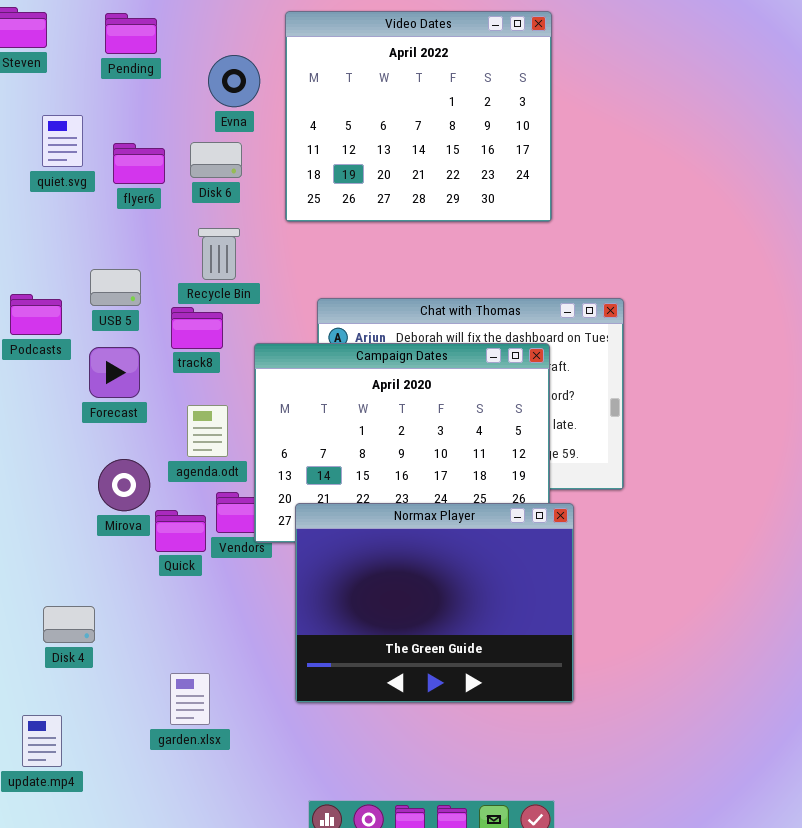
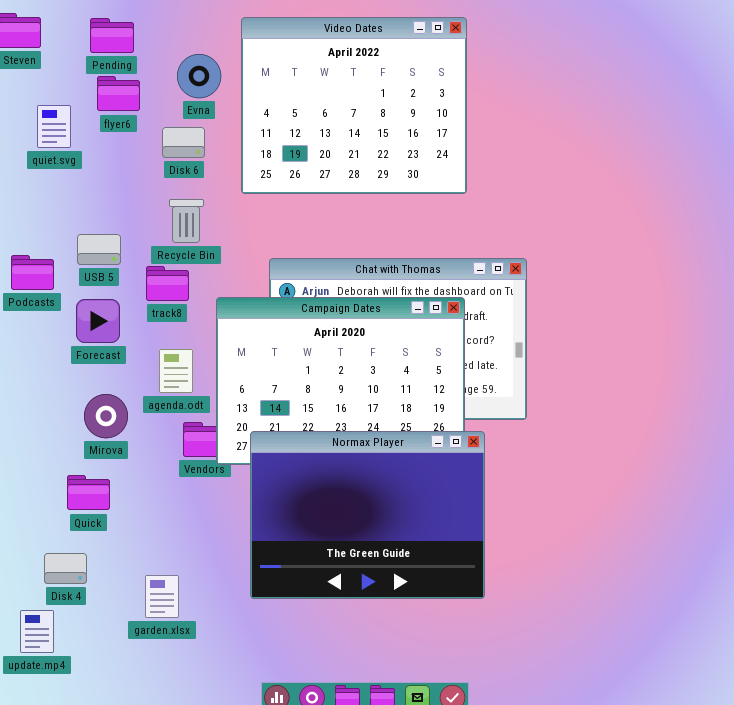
flyer6: [113,143,165,184] -> [97,76,140,111], moved
Quick: [155,510,206,552] -> [67,475,110,510], moved
Disk 4: [43,606,95,643] -> [44,553,87,584], moved

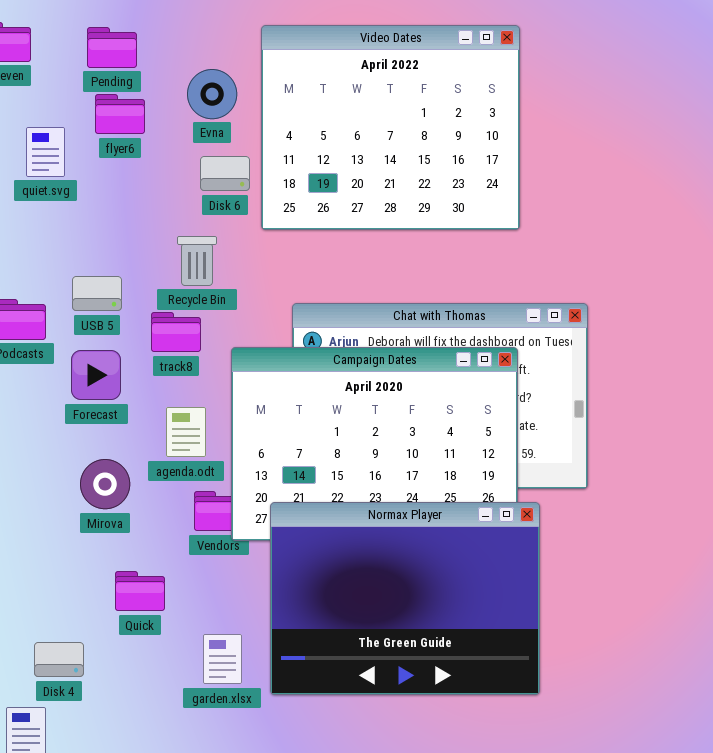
Disk 6: [162,127,205,158] -> [200,156,250,191], moved
Quick: [67,475,110,510] -> [115,571,165,611], moved
garden.xlsx: [145,575,179,618] -> [203,634,242,684], moved

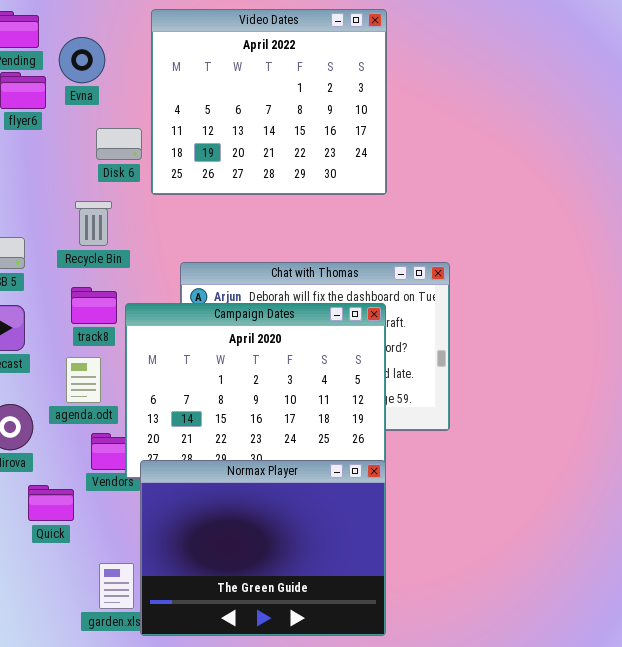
Evna: [187,69,237,119] -> [59,37,105,83], moved
track8: [151,312,201,352] -> [71,287,117,324], moved
Normax Player: [270,502,540,695] -> [140,460,386,636], moved
Quick: [115,571,165,611] -> [28,485,74,521], moved

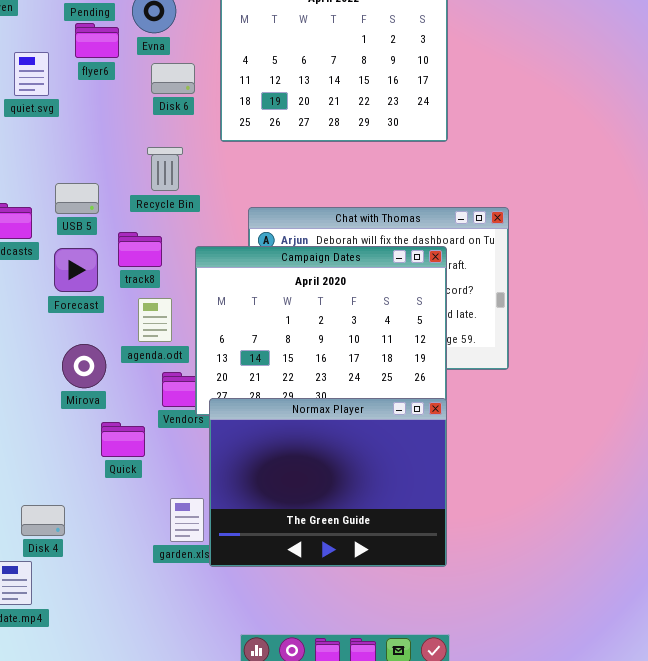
Disk 6: [96,128,142,160] -> [151,63,195,94], moved
track8: [71,287,117,324] -> [118,232,162,267], moved

